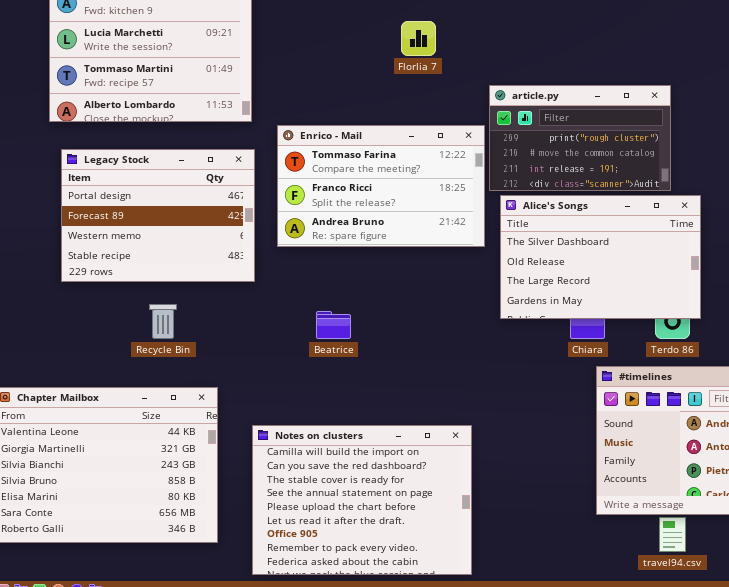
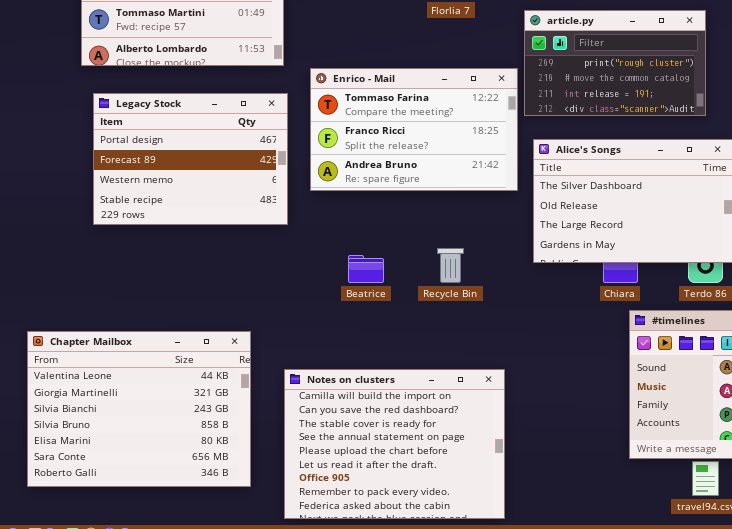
article.py: [489,85,671,191] -> [524,10,706,116], moved
Recycle Bin: [149,304,177,339] -> [437,248,464,283], moved

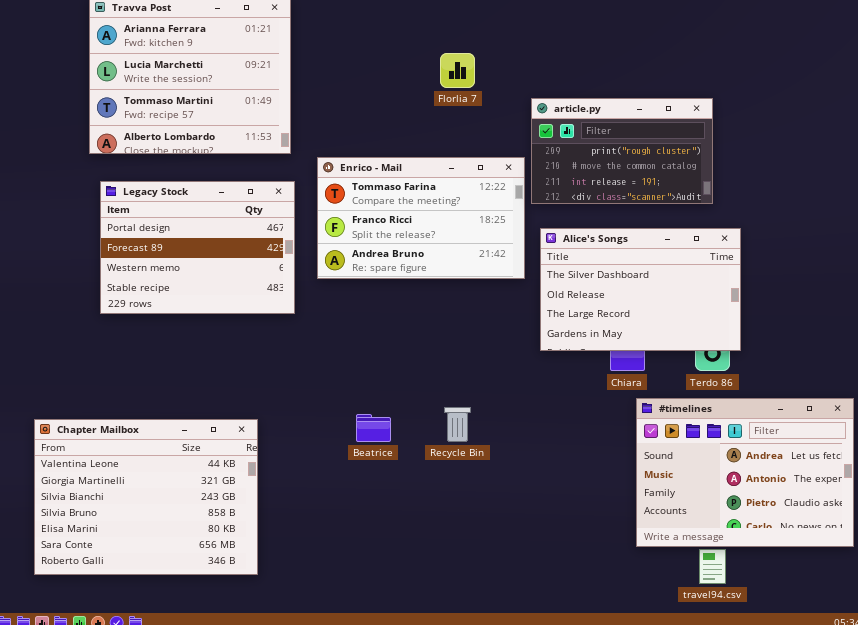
Recycle Bin: [437,248,464,283] -> [444,407,471,442], moved
Beatrice: [348,255,384,283] -> [356,414,391,442], moved
Notes on clusters: [284,369,505,519] -> none, closed

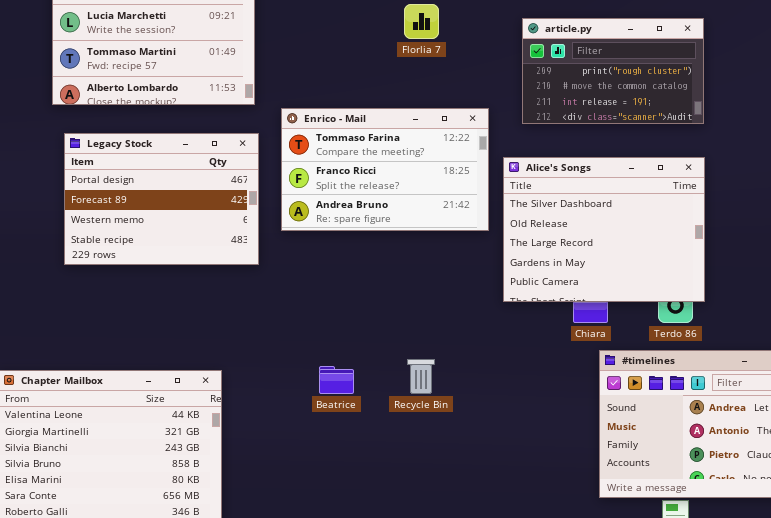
article.py: [531,98,713,204] -> [522,18,704,124], moved
Alice's Songs: [540,228,741,351] -> [503,157,705,302], resized

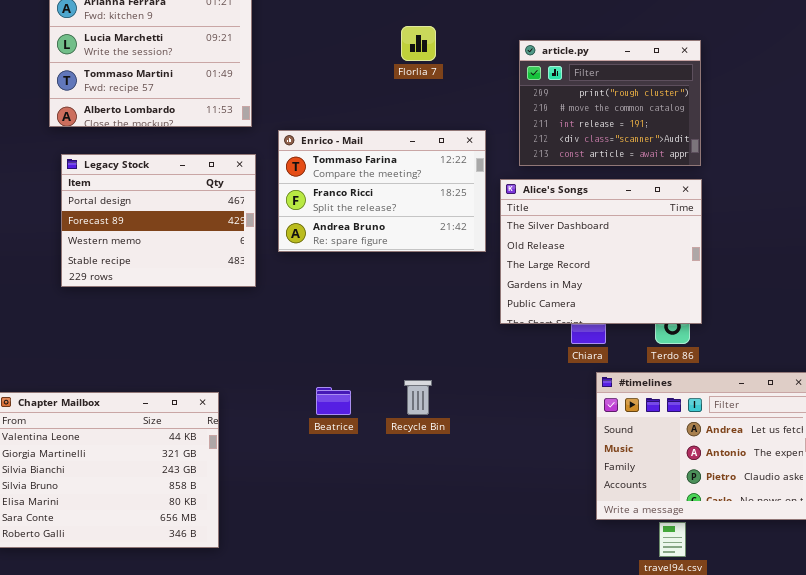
article.py: [522,18,704,124] -> [519,40,701,166], resized

